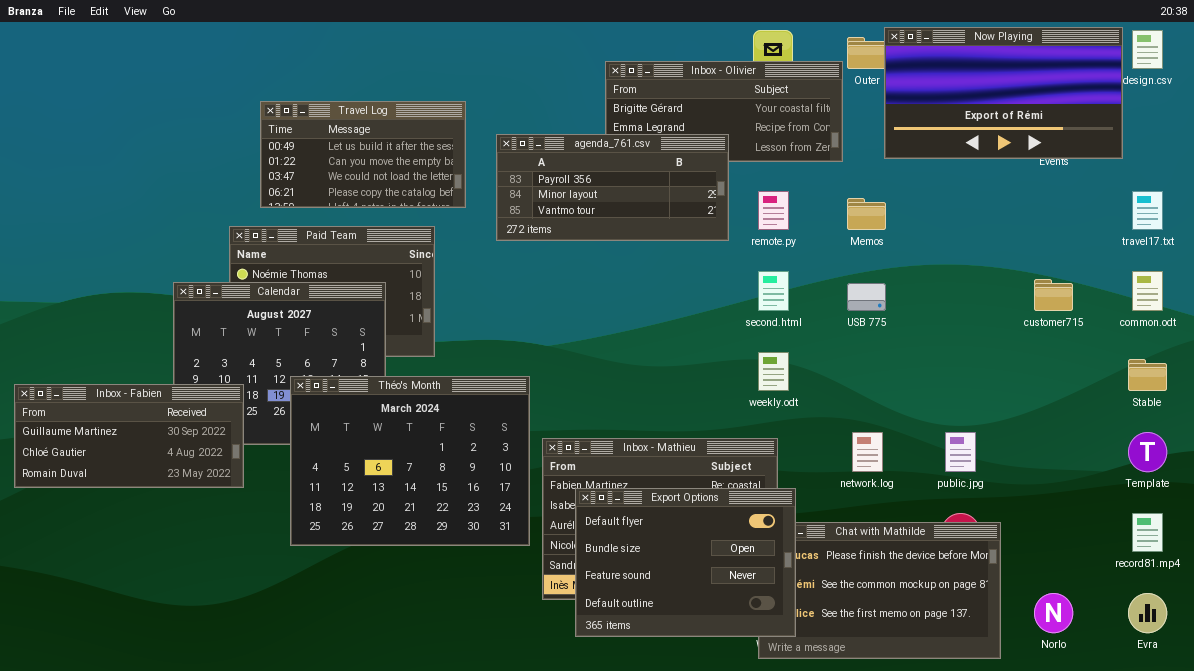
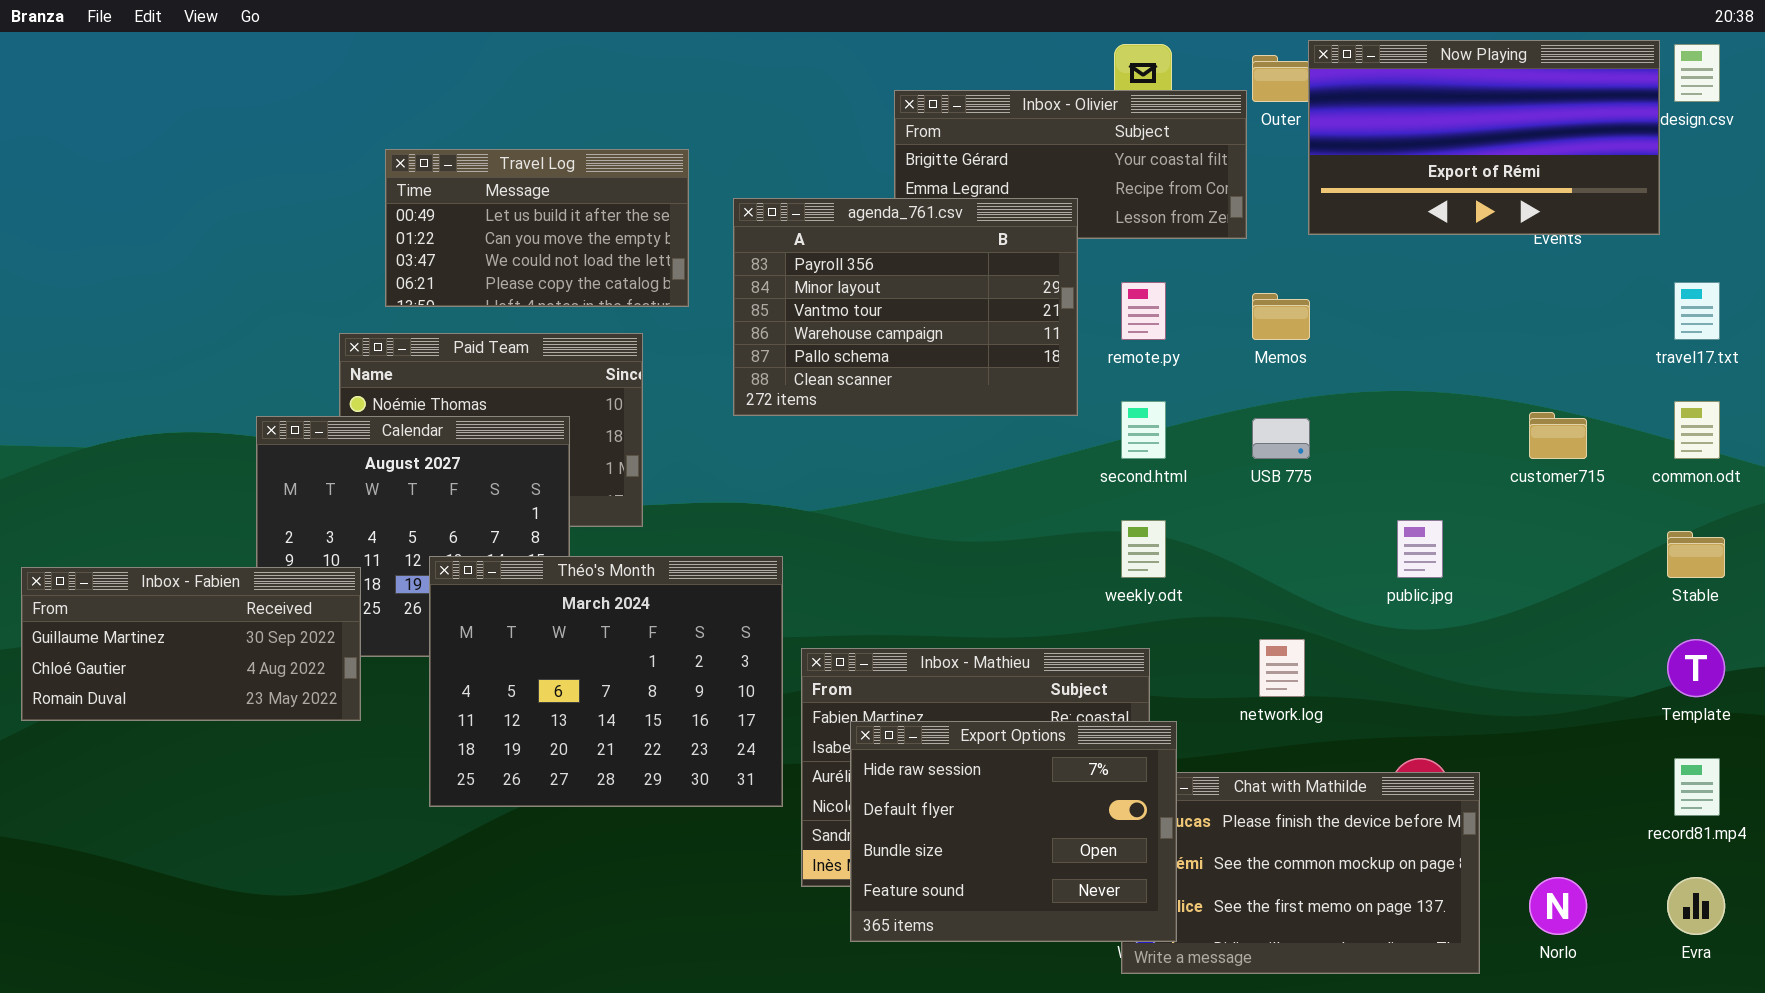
agenda_761.csv: [496,134,729,241] -> [733,198,1078,416], resized
public.jpg: [945,432,976,472] -> [1397,520,1443,578], moved
Export Options: [575,488,796,637] -> [850,721,1177,942], scrolled up 1 row

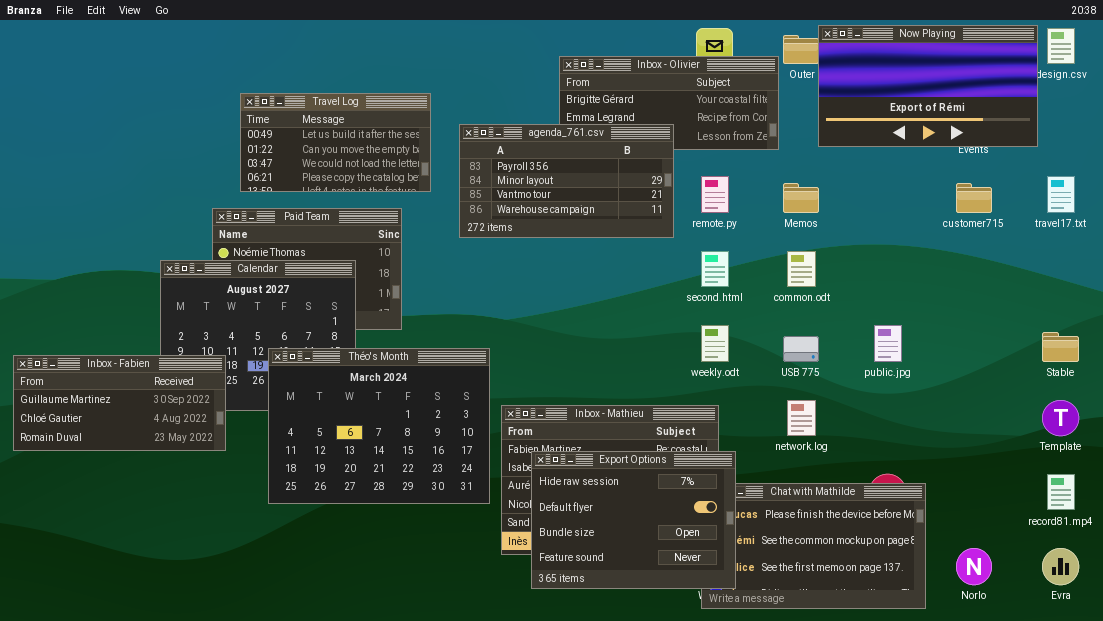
agenda_761.csv: [733,198,1078,416] -> [459,124,674,238], resized
common.odt: [1674,401,1720,459] -> [787,251,816,287], moved
customer715: [1529,412,1587,459] -> [956,183,992,213], moved
USB 775: [1252,418,1310,459] -> [783,336,819,362], moved

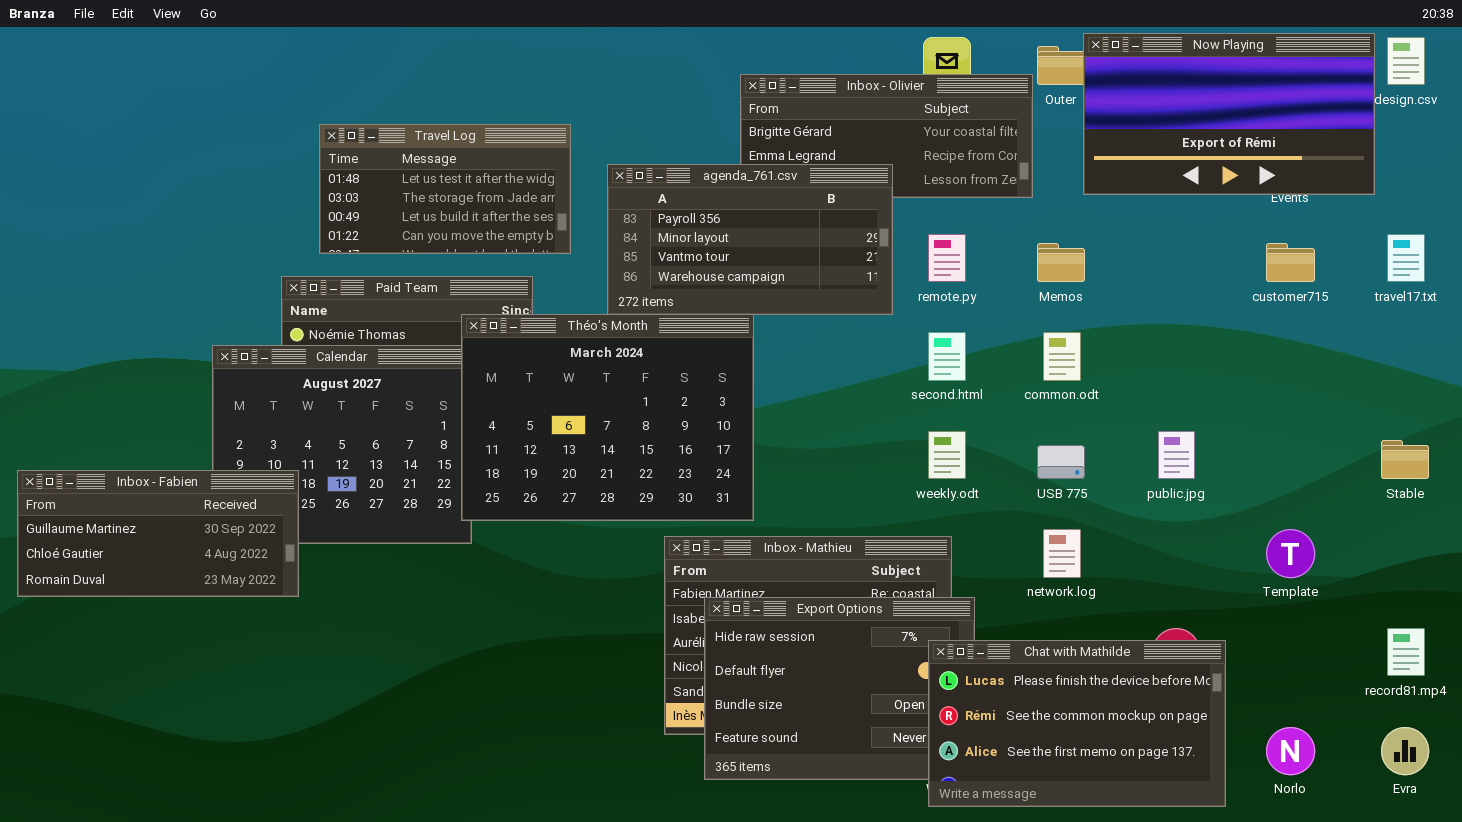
Travel Log: [240,93,431,192] -> [319,124,571,254], scrolled up 2 rows
Théo's Month: [268,348,490,504] -> [461,314,754,521], moved
Template: [1042,400,1079,436] -> [1266,529,1315,578], moved
Chat with Mathilde: [701,483,926,609] -> [928,640,1226,807], raised

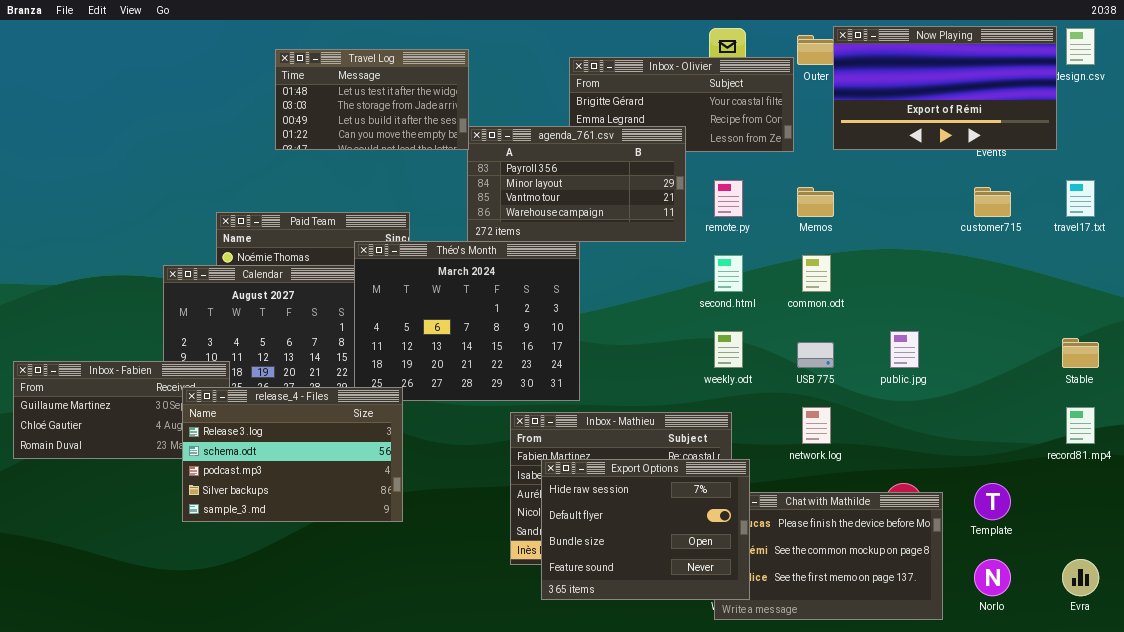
Travel Log: [319,124,571,254] -> [275,49,469,150], moved
release_4 - Files: none -> [182,387,403,522], opened
Template: [1266,529,1315,578] -> [974,483,1011,520], moved
Export Options: [704,597,975,780] -> [541,459,750,600], raised
record81.mp4: [1387,628,1425,676] -> [1066,407,1095,444], moved

